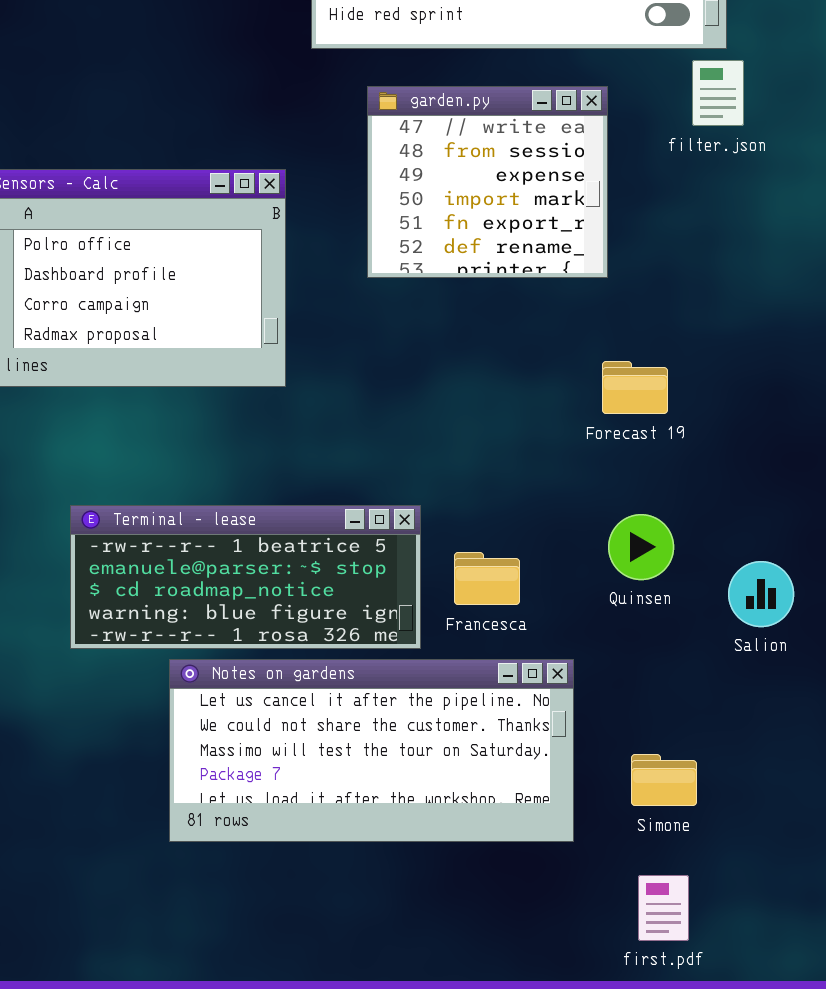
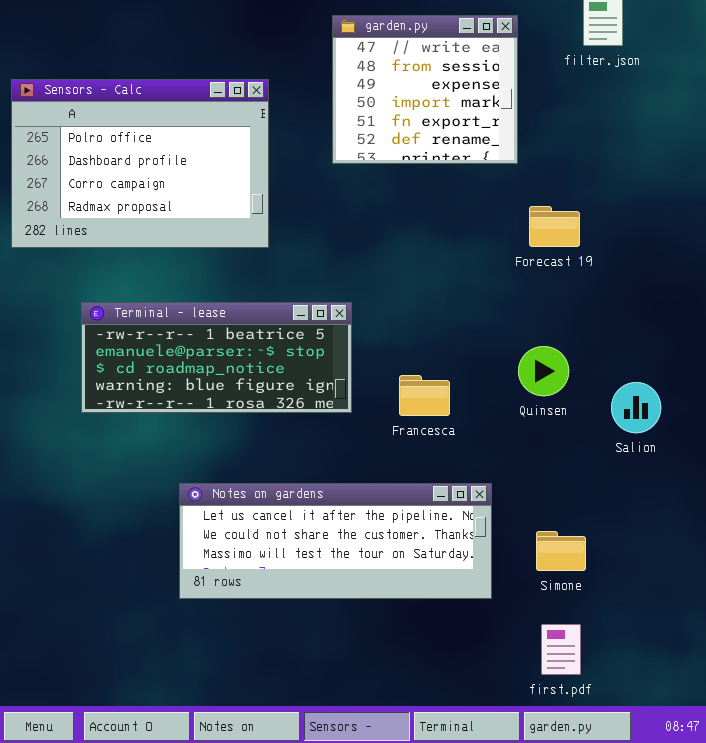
Forecast 19: [602,361,668,414] -> [529,206,580,247], moved
Terminal - lease: [70,505,421,649] -> [81,302,352,413], moved
Notes on gardens: [169,659,574,842] -> [179,483,492,599], resized

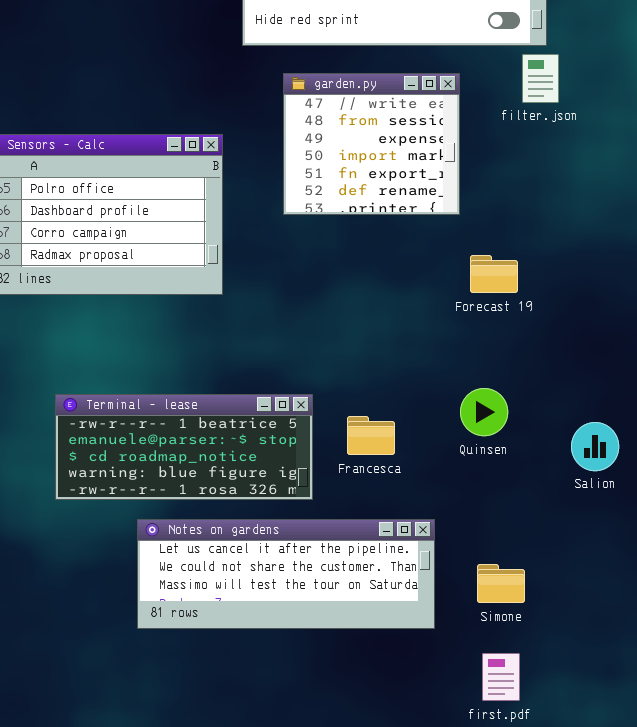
Terminal - lease: [81,302,352,413] -> [55,394,313,500], moved
Salion: [611,382,661,433] -> [571,422,619,471], moved

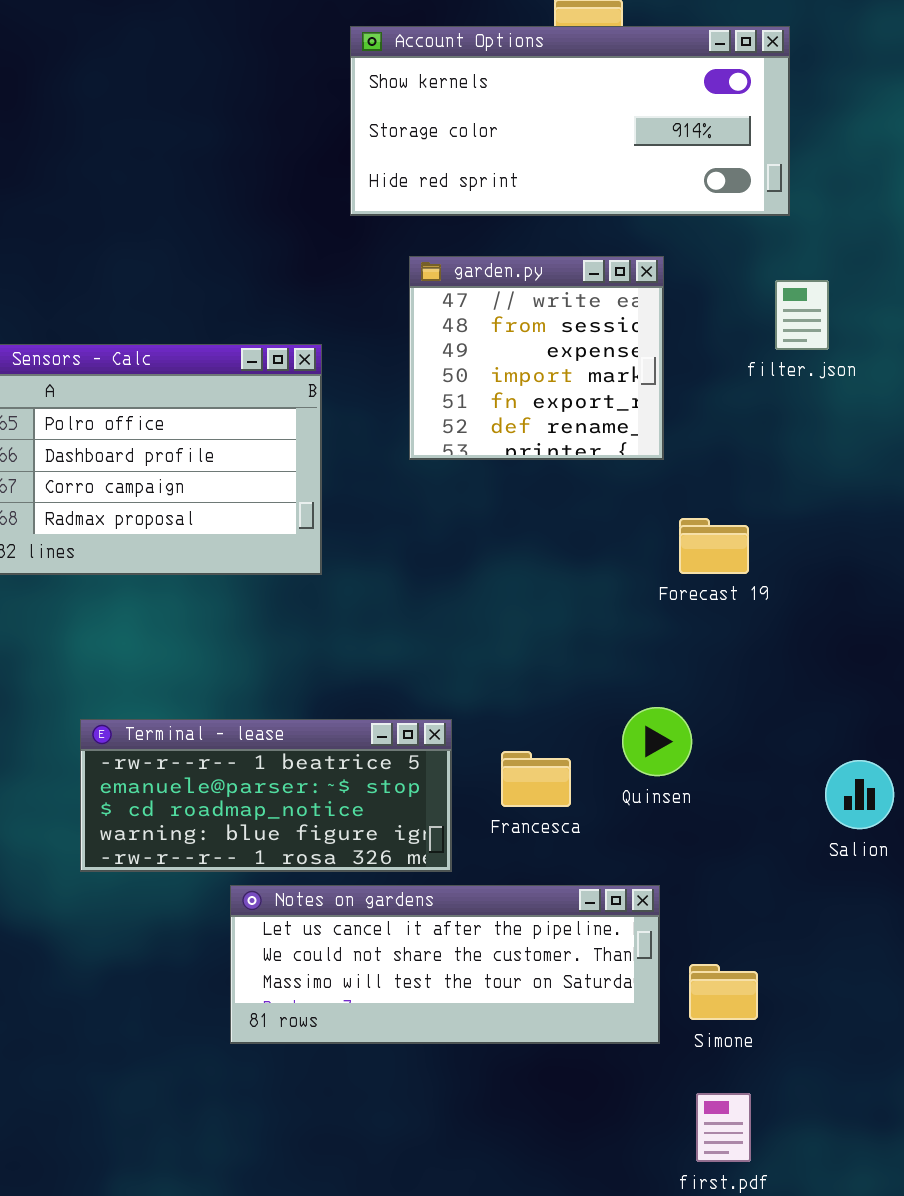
filter.json: [522,54,559,103] -> [775,280,829,350], moved
Quinsen: [460,388,508,436] -> [622,707,692,776], moved
Notes on gardens: [137,519,435,629] -> [230,885,660,1044], moved

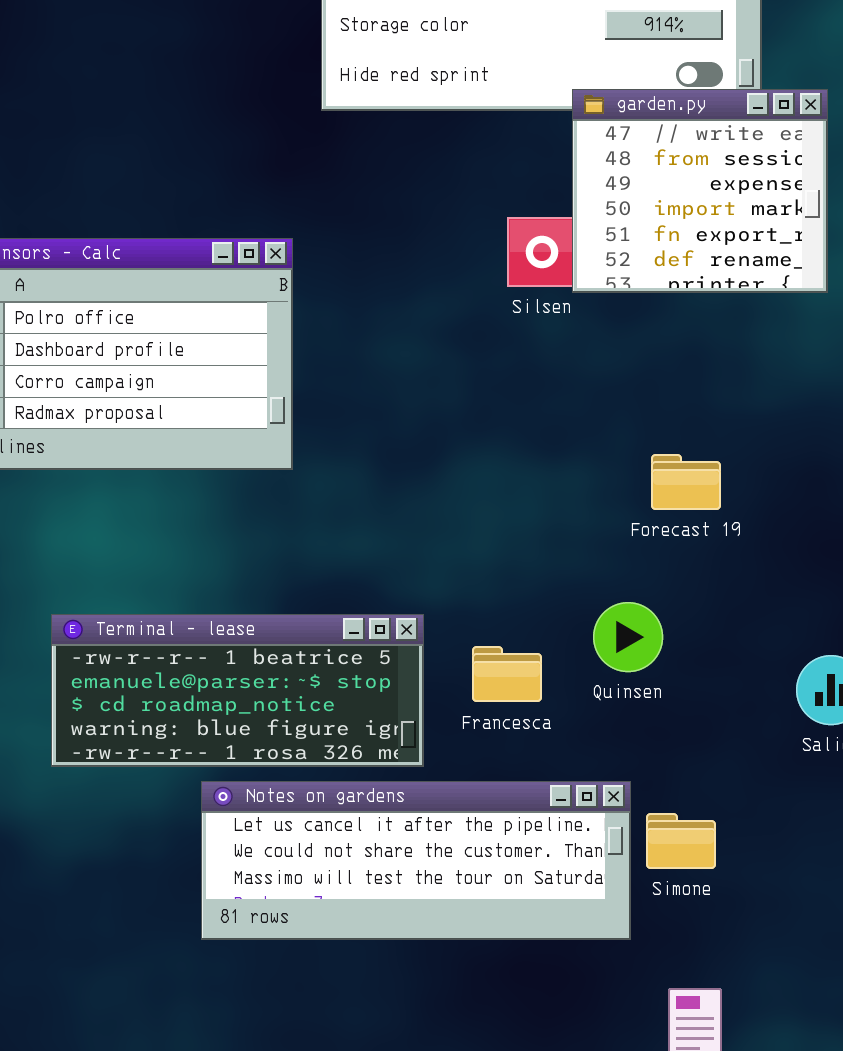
garden.py: [409,256,664,460] -> [572,89,828,293], moved
Forecast 19: [679,518,749,574] -> [651,454,721,510], moved
Simone: [689,964,758,1020] -> [646,813,716,869], moved

